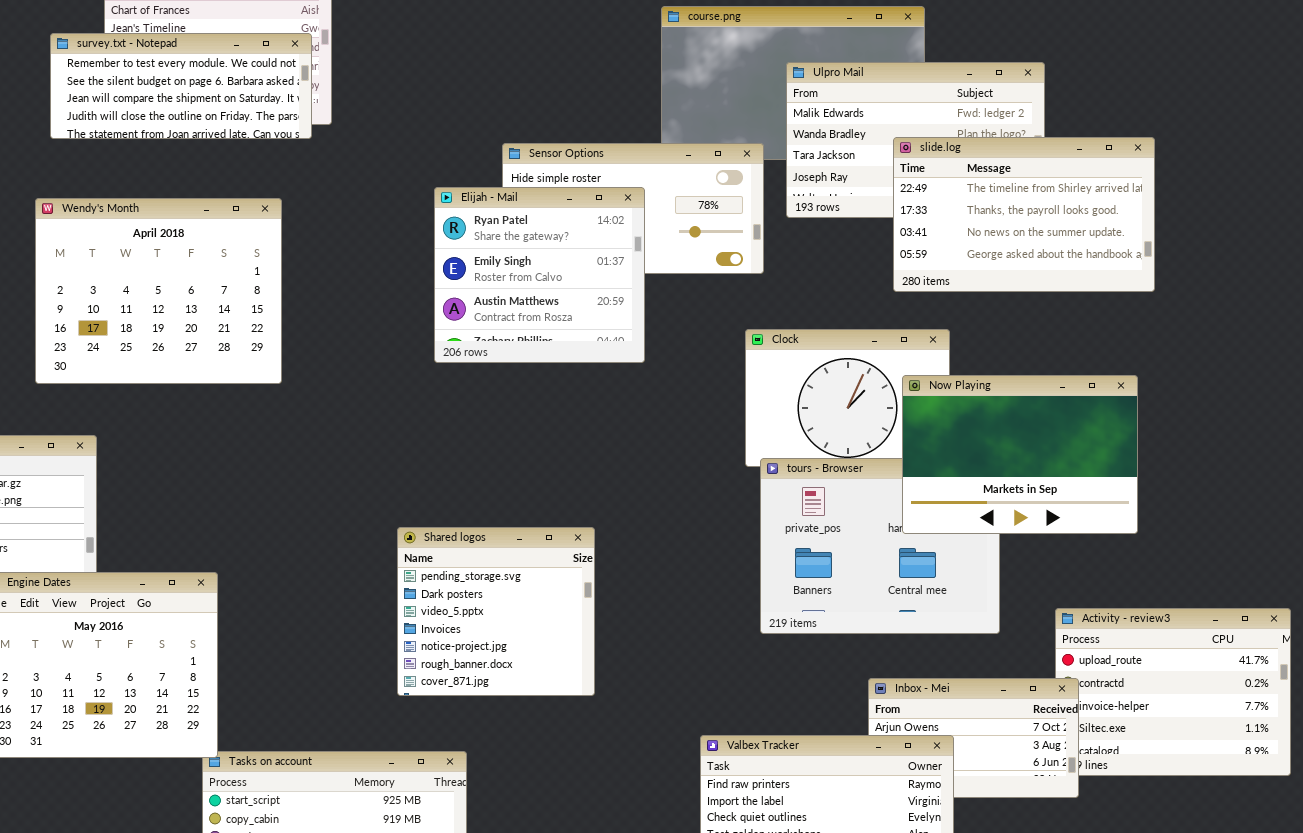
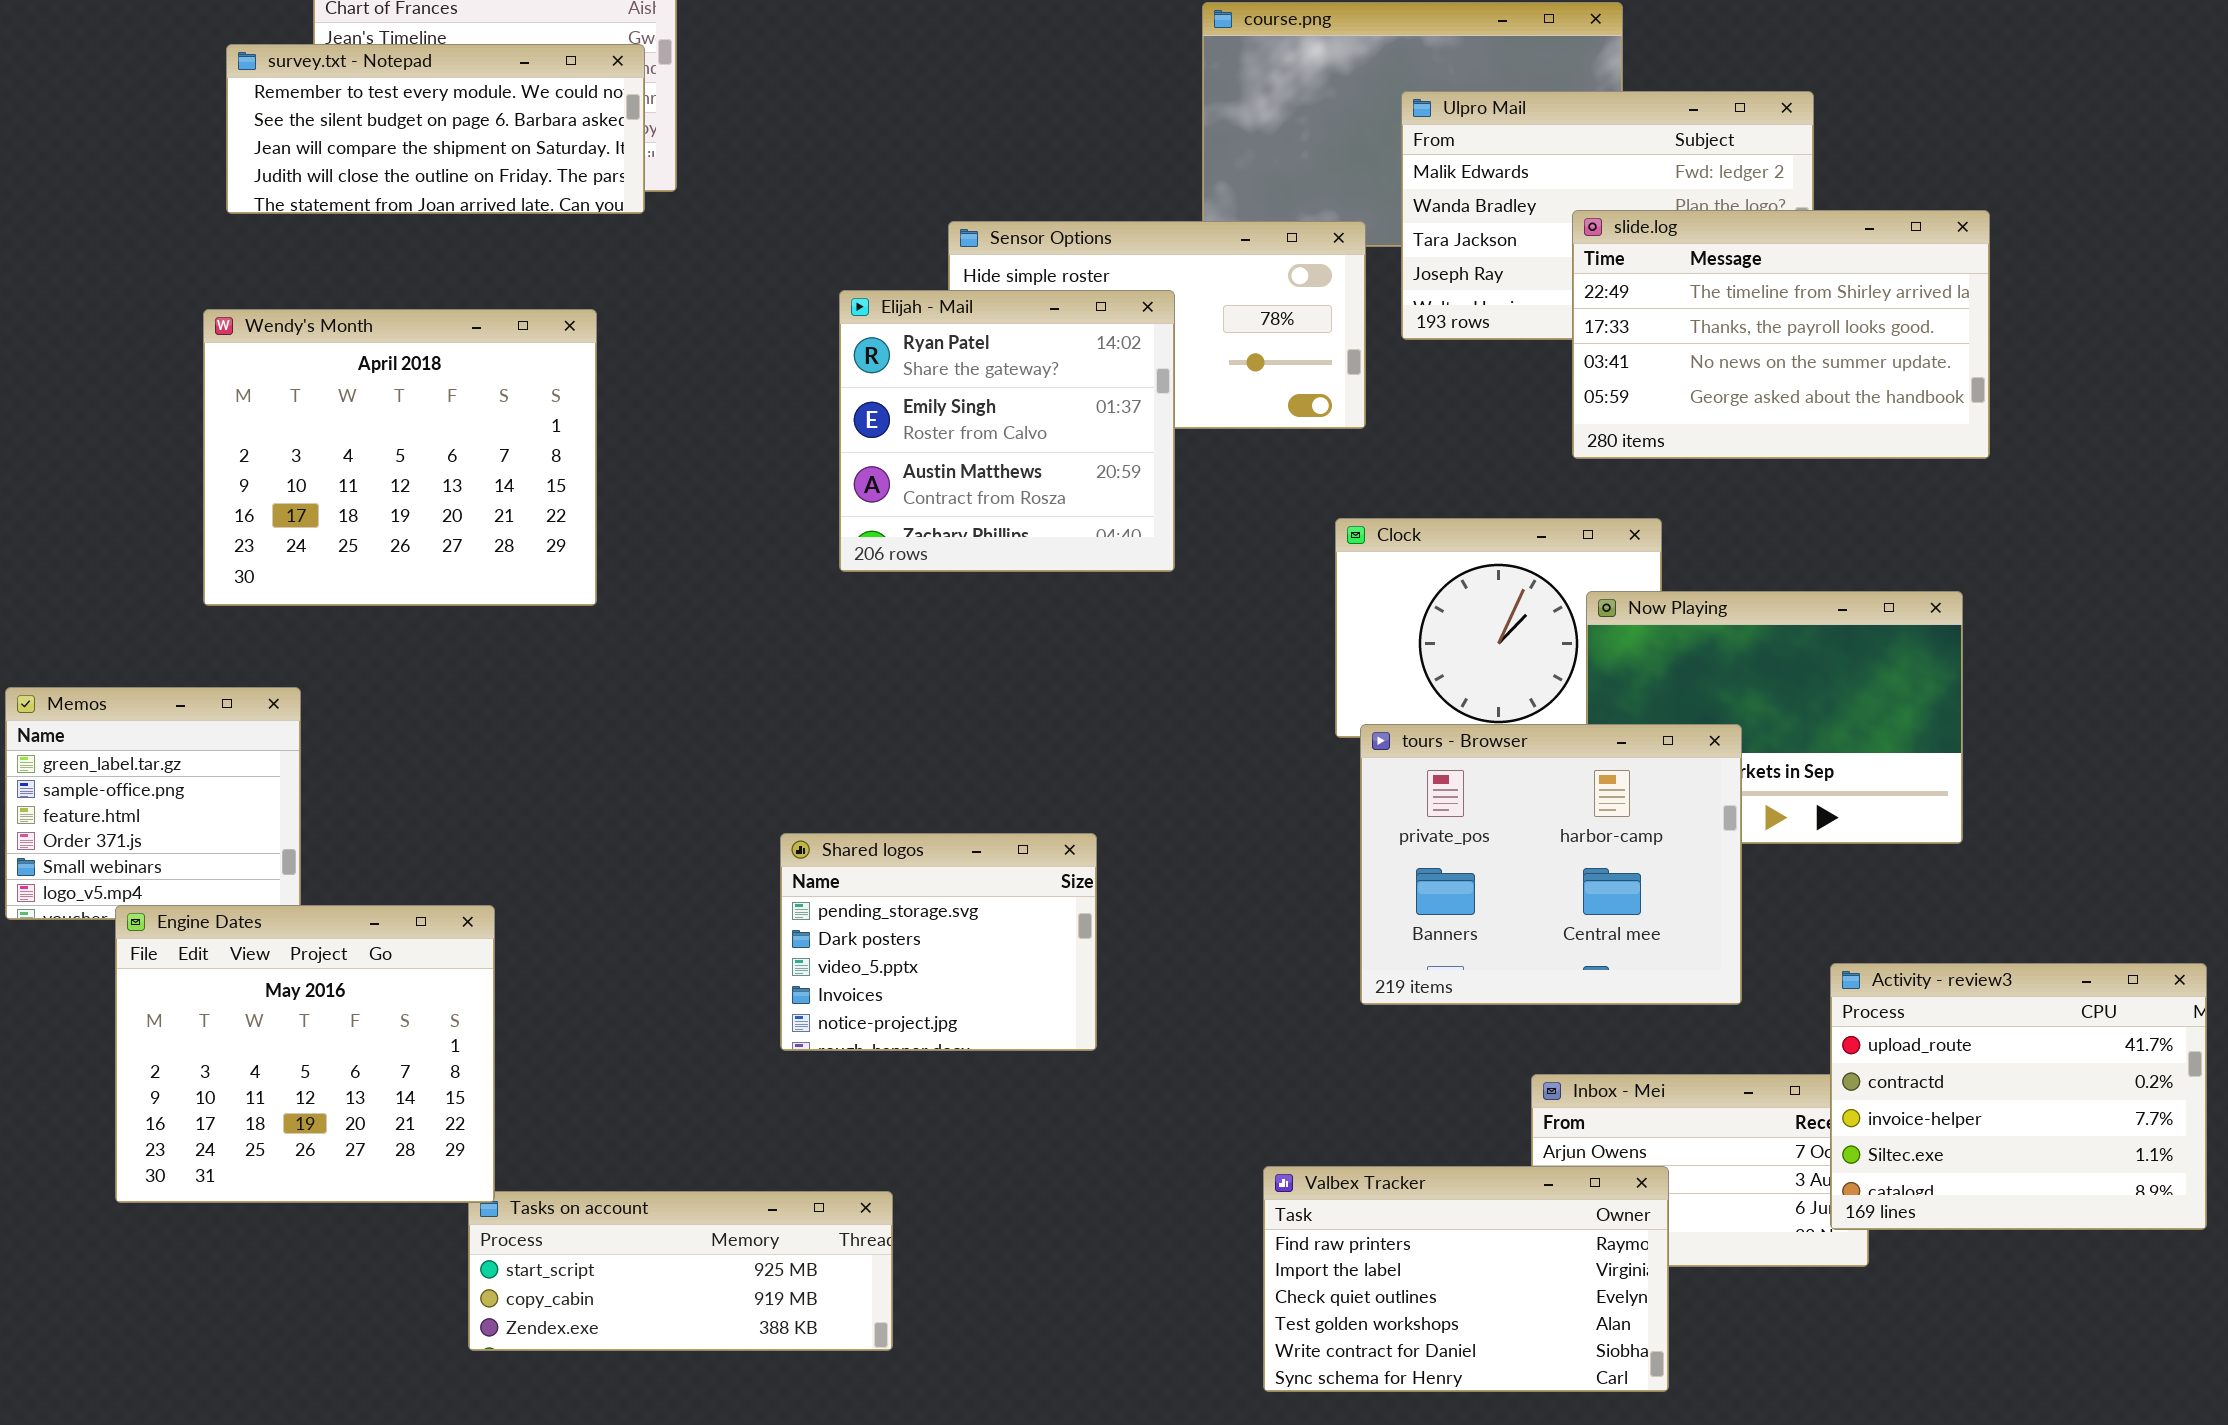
tours - Browser: [760,458,1000,634] -> [1360,724,1742,1005], raised
Shared logos: [397,527,595,696] -> [780,833,1097,1051], resized
Activity - review3: [1055,608,1291,776] -> [1830,963,2207,1230], raised

